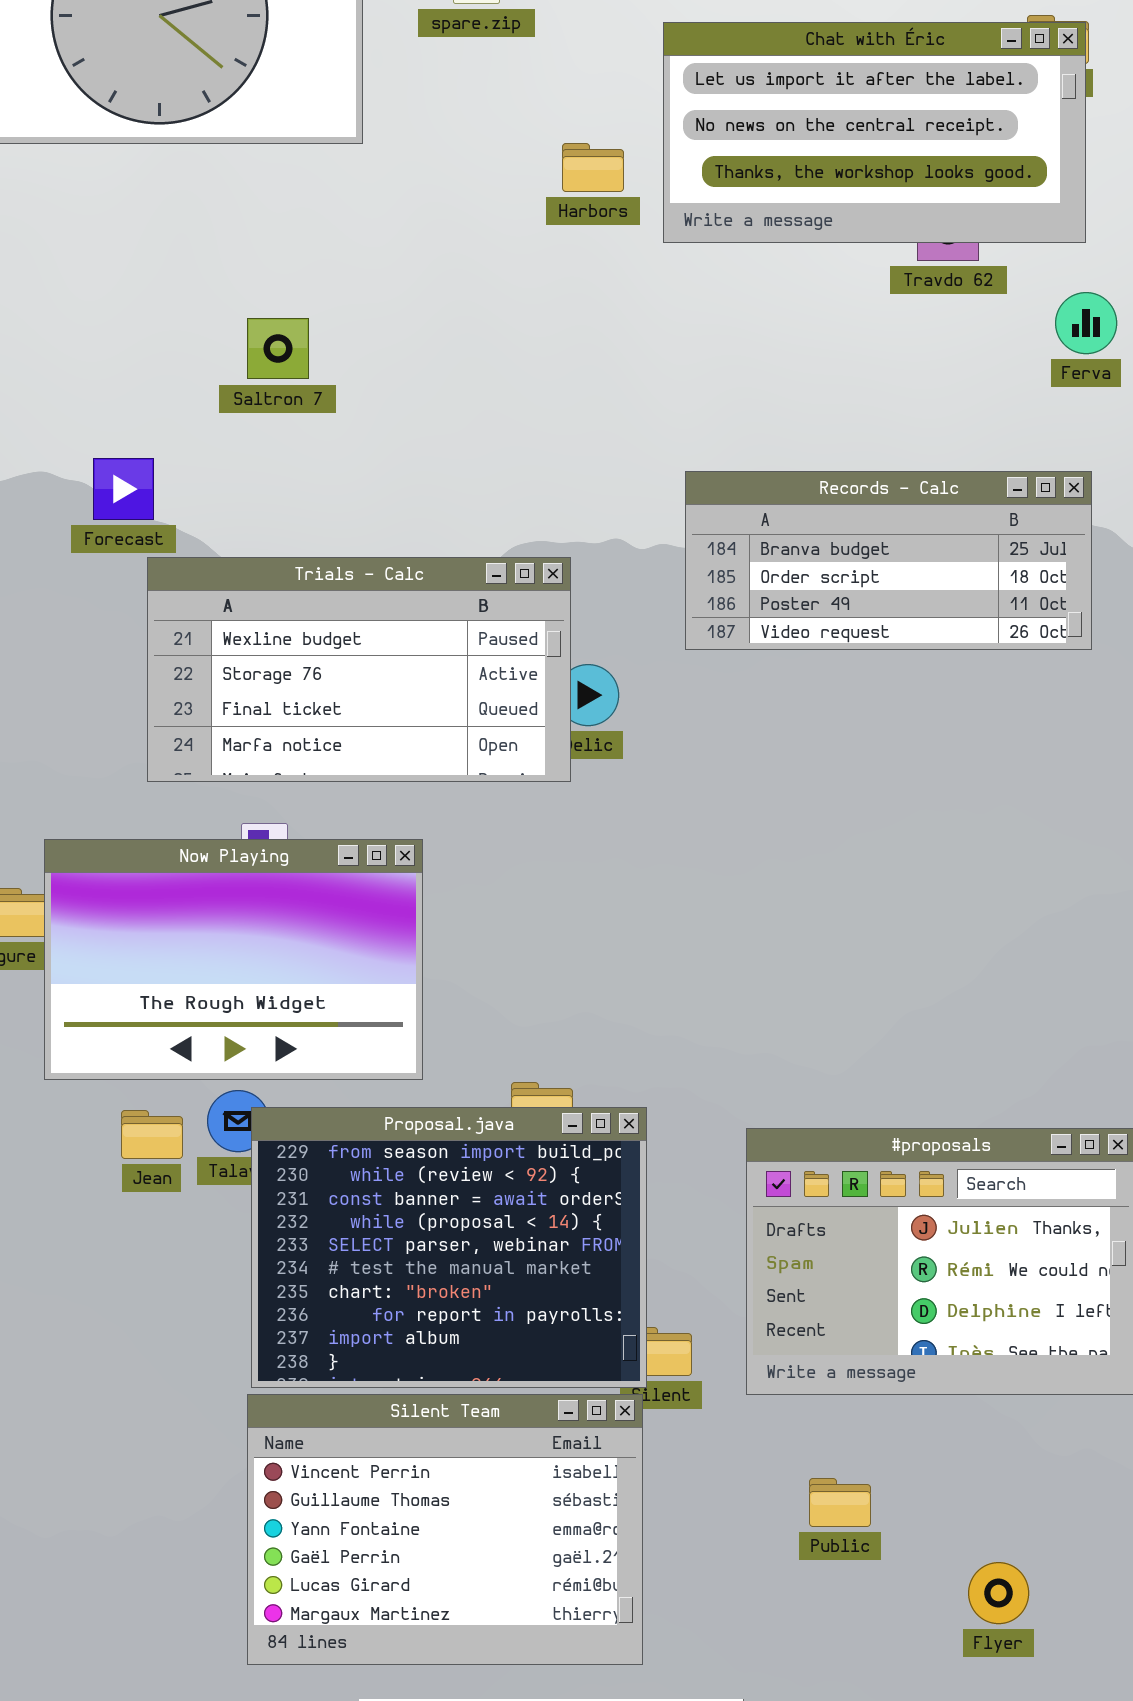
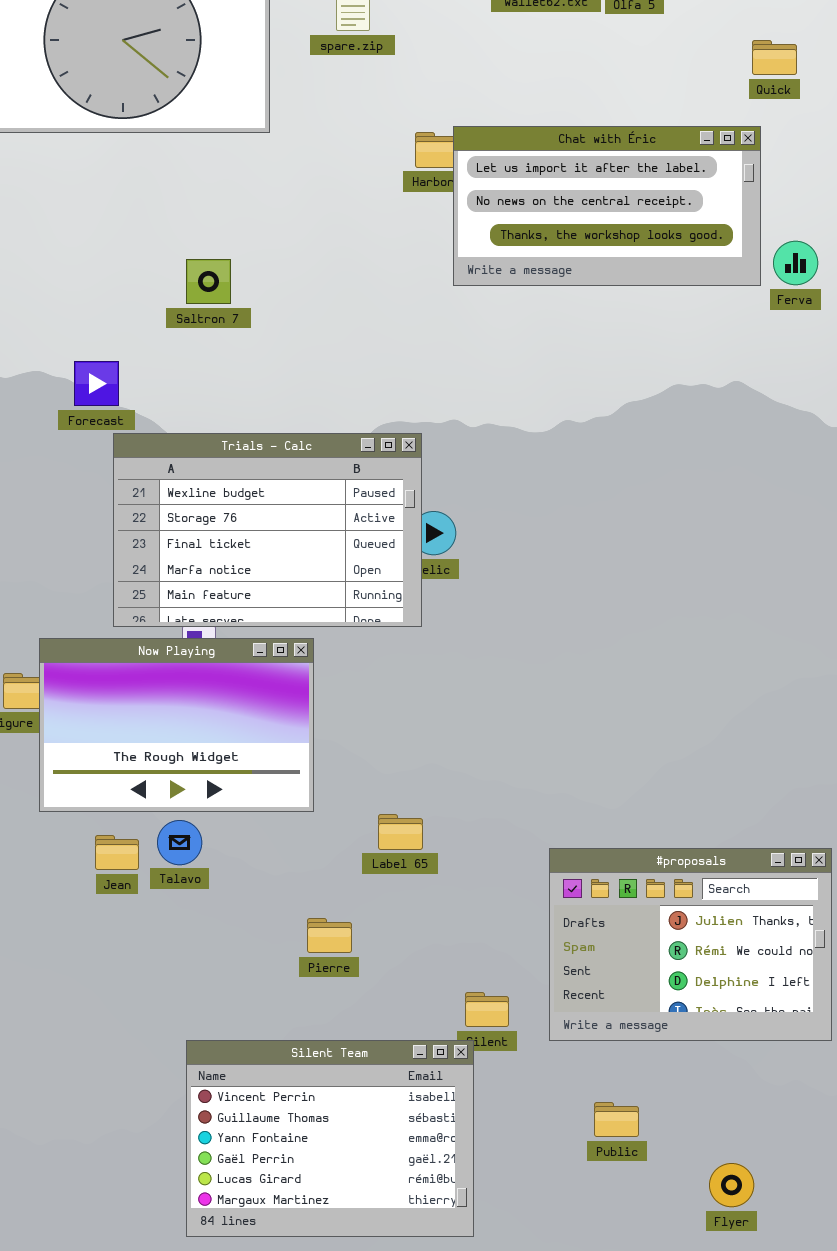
Chat with Éric: [663,22,1086,243] -> [453,126,761,286], moved
Records - Calc: [685,471,1092,650] -> none, closed
Trials - Calc: [147,557,571,782] -> [113,433,422,627], resized
Proposal.java: [251,1107,647,1388] -> none, closed

